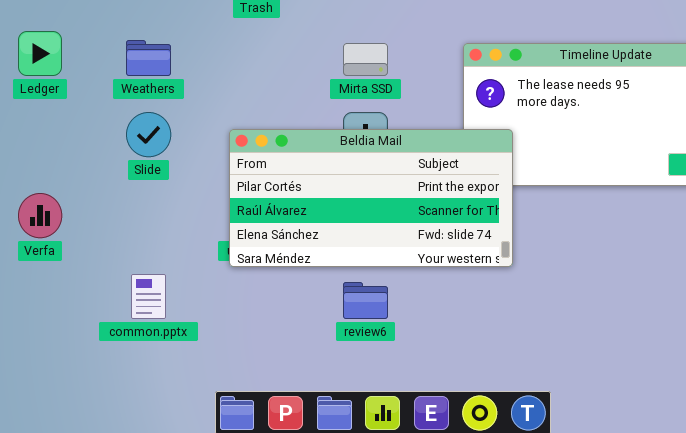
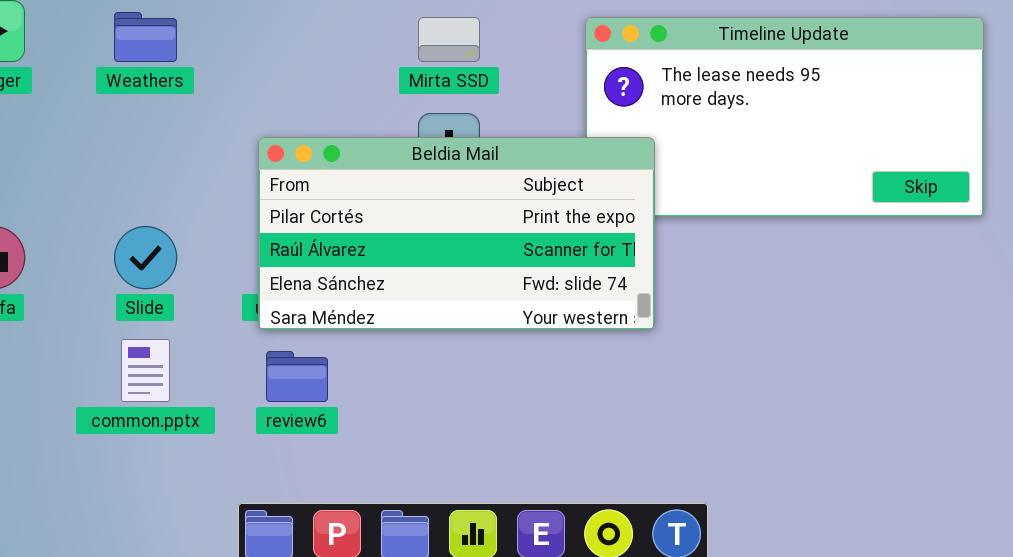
Slide: [126,112,171,157] -> [114,226,177,289], moved
review6: [343,282,388,319] -> [266,351,328,402], moved

